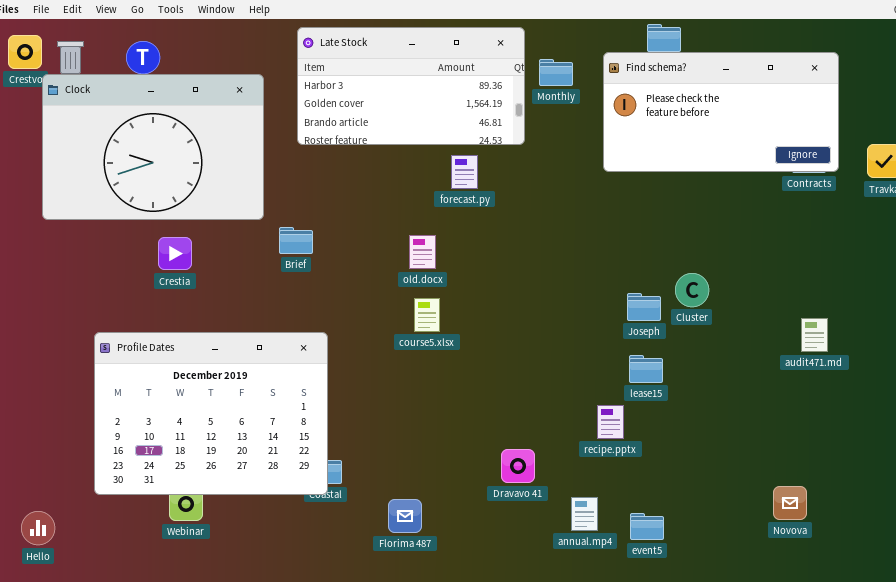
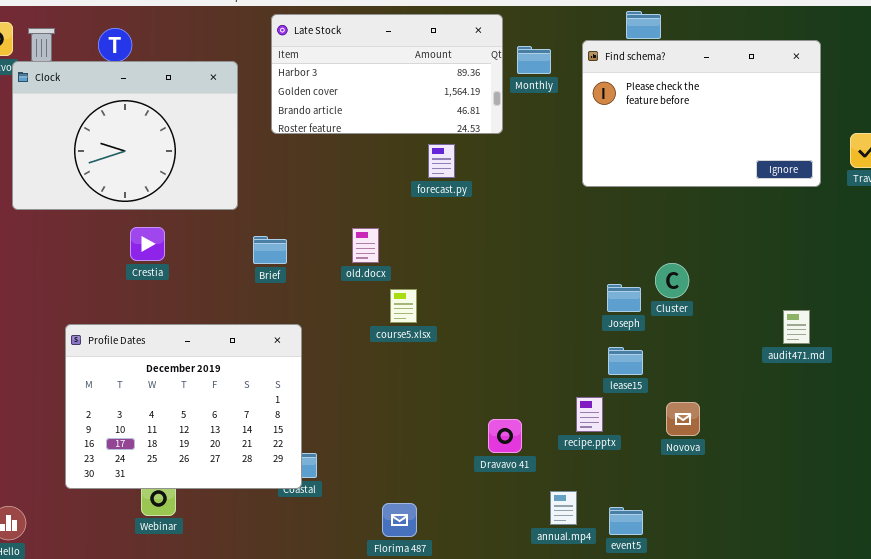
Find schema?: [603,52,839,172] -> [582,40,821,187], resized
Brief: [279,227,313,254] -> [253,236,287,264], moved
old.docx: [409,235,436,269] -> [352,228,379,263], moved
Dravavo 41: [501,449,535,483] -> [488,419,522,453], moved
Novova: [773,486,807,520] -> [666,402,700,436], moved
Florima 487: [388,499,422,533] -> [382,503,417,537], moved

